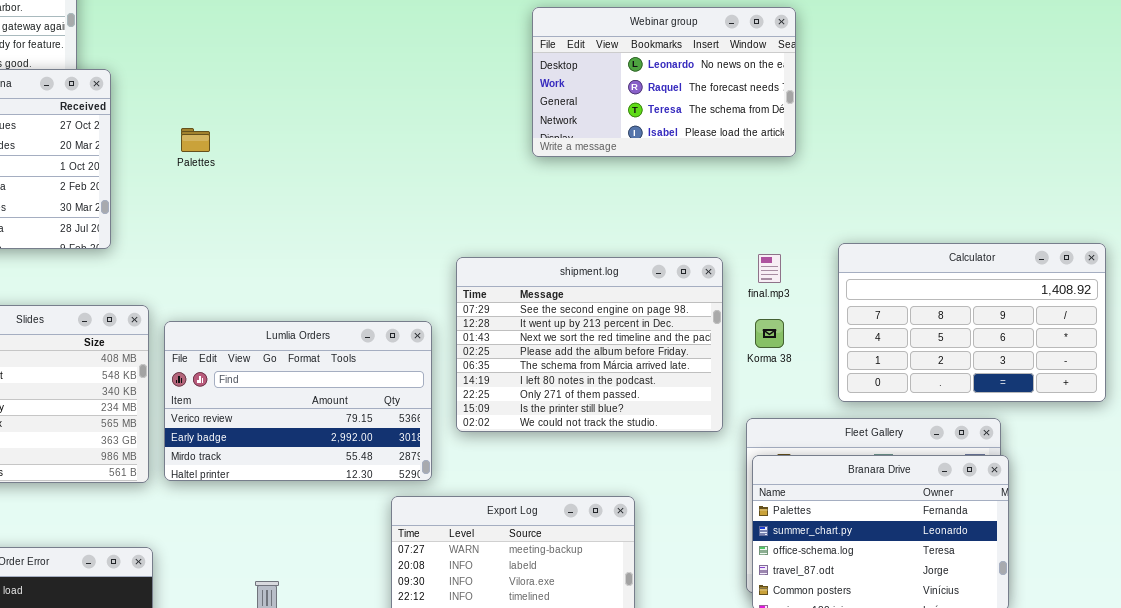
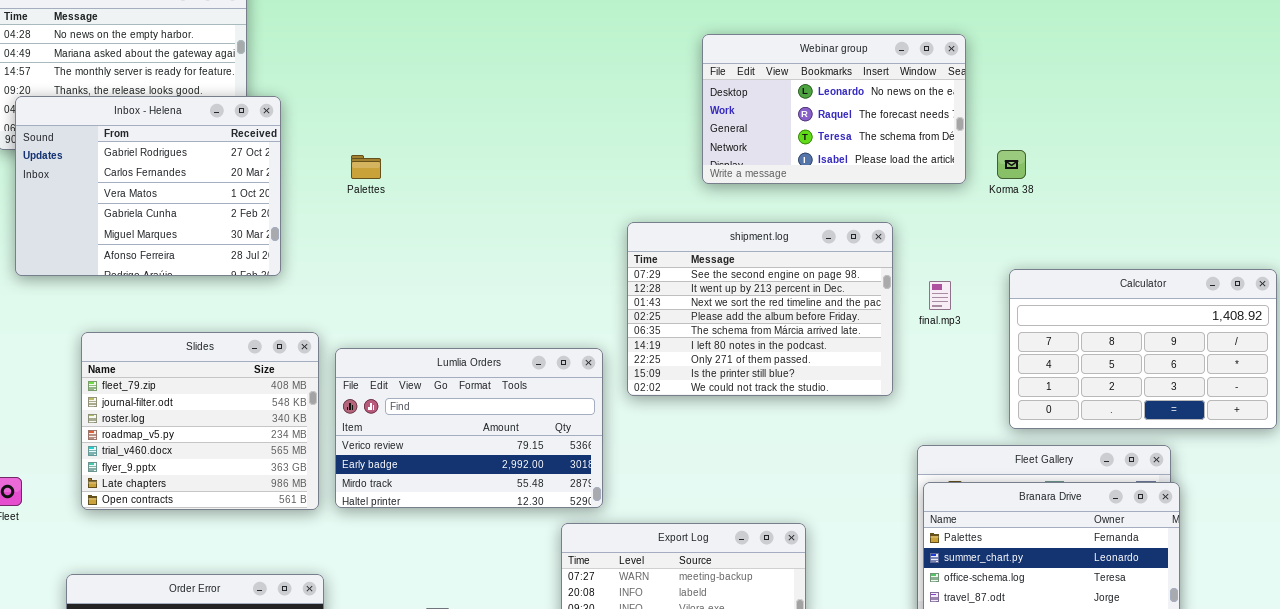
shipment.log: [456,257,723,432] -> [627,222,893,396], moved
Korma 38: [755,319,784,348] -> [997,150,1026,179], moved

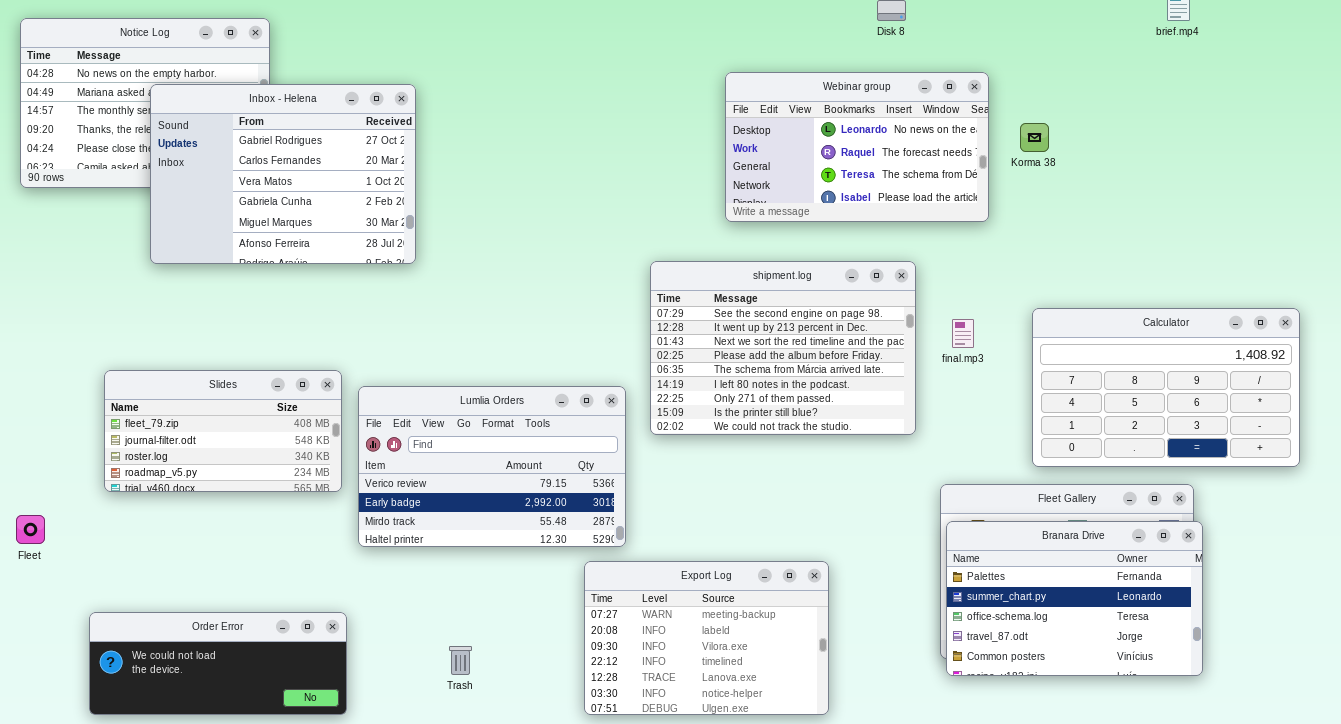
Inbox - Helena: [15,96,281,276] -> [150,84,416,264], moved
Korma 38: [997,150,1026,179] -> [1020,123,1049,152], moved
Slides: [81,332,319,510] -> [104,370,342,492], resized

